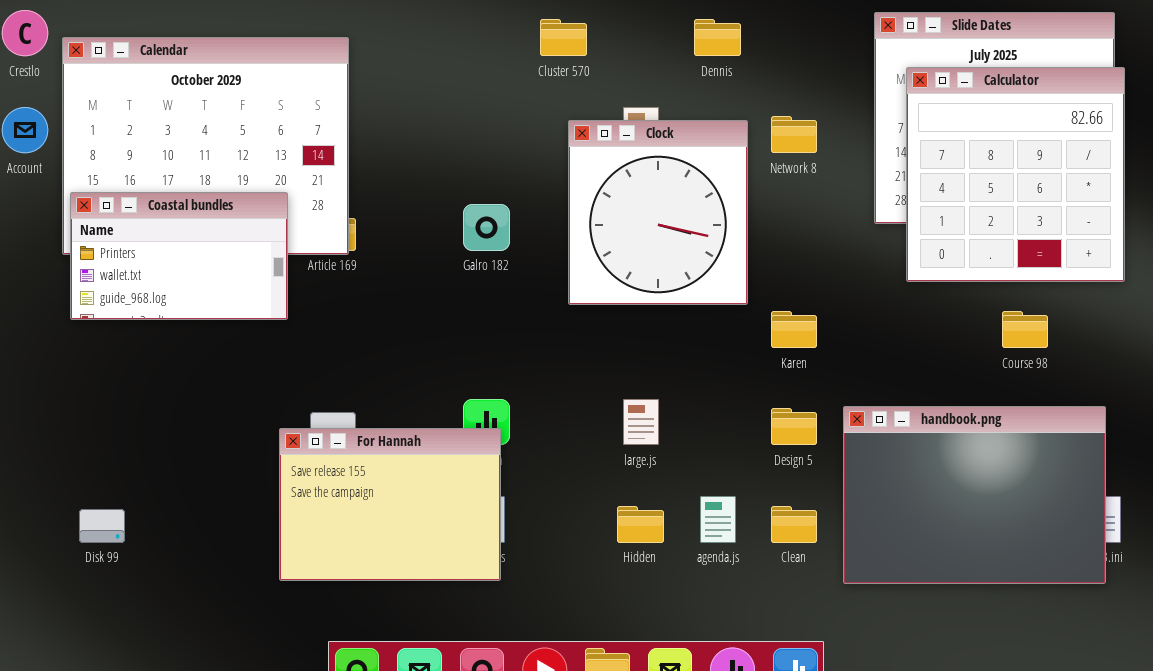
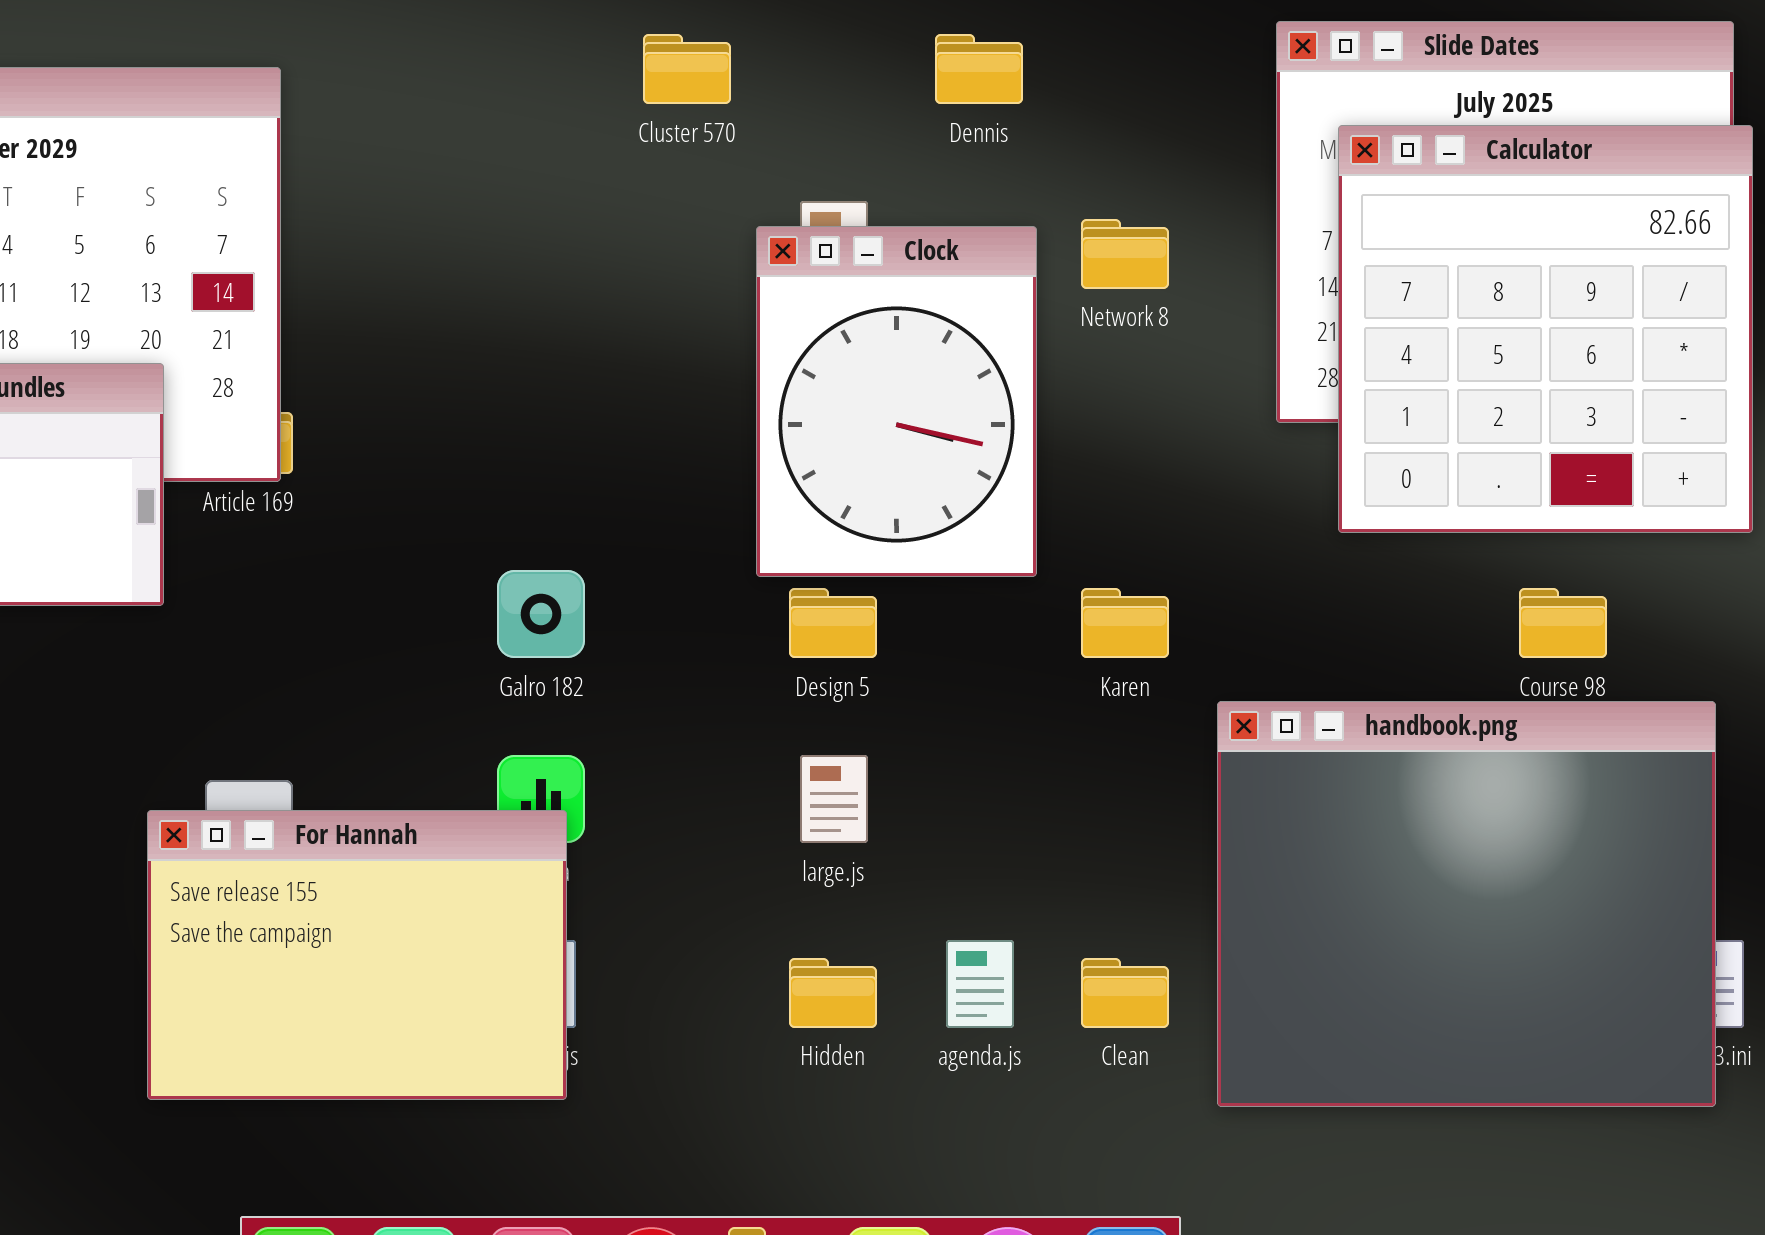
Clock: [568,120,748,305] -> [756,226,1037,577], resized
Galro 182: [463,204,510,251] -> [497,570,585,658], moved
handbook.png: [843,406,1106,584] -> [1217,701,1716,1107], resized
Design 5: [771,408,817,445] -> [789,588,877,658], moved

